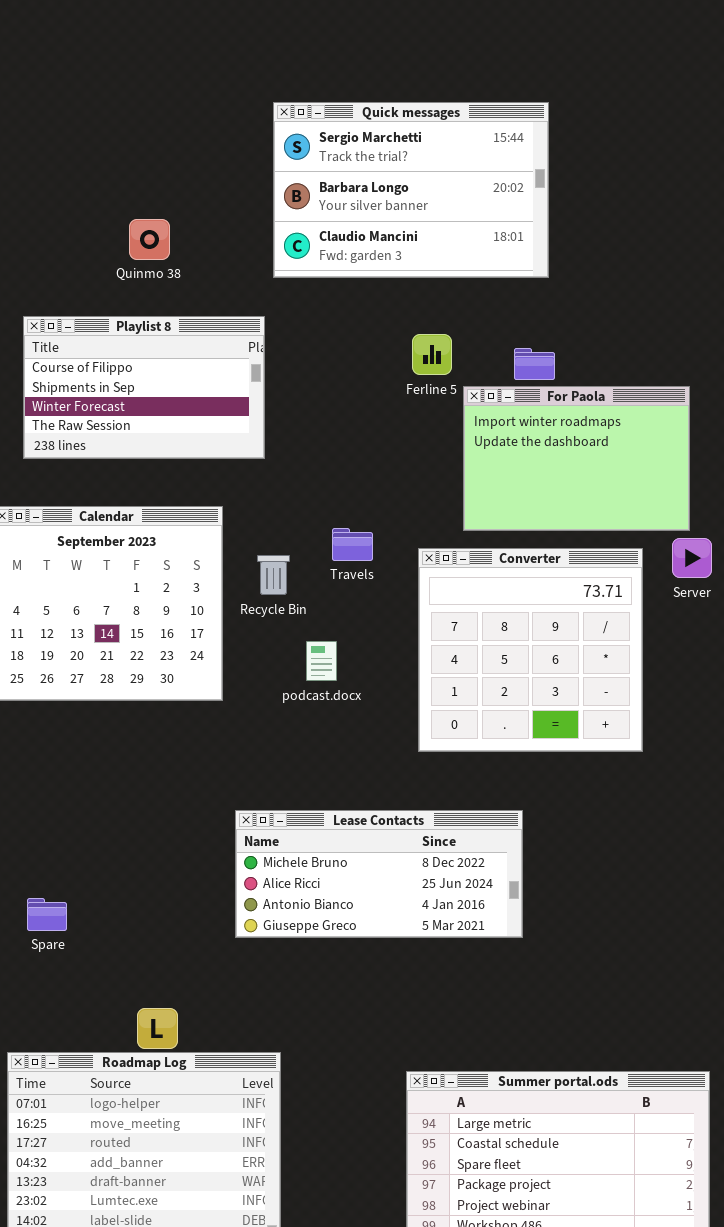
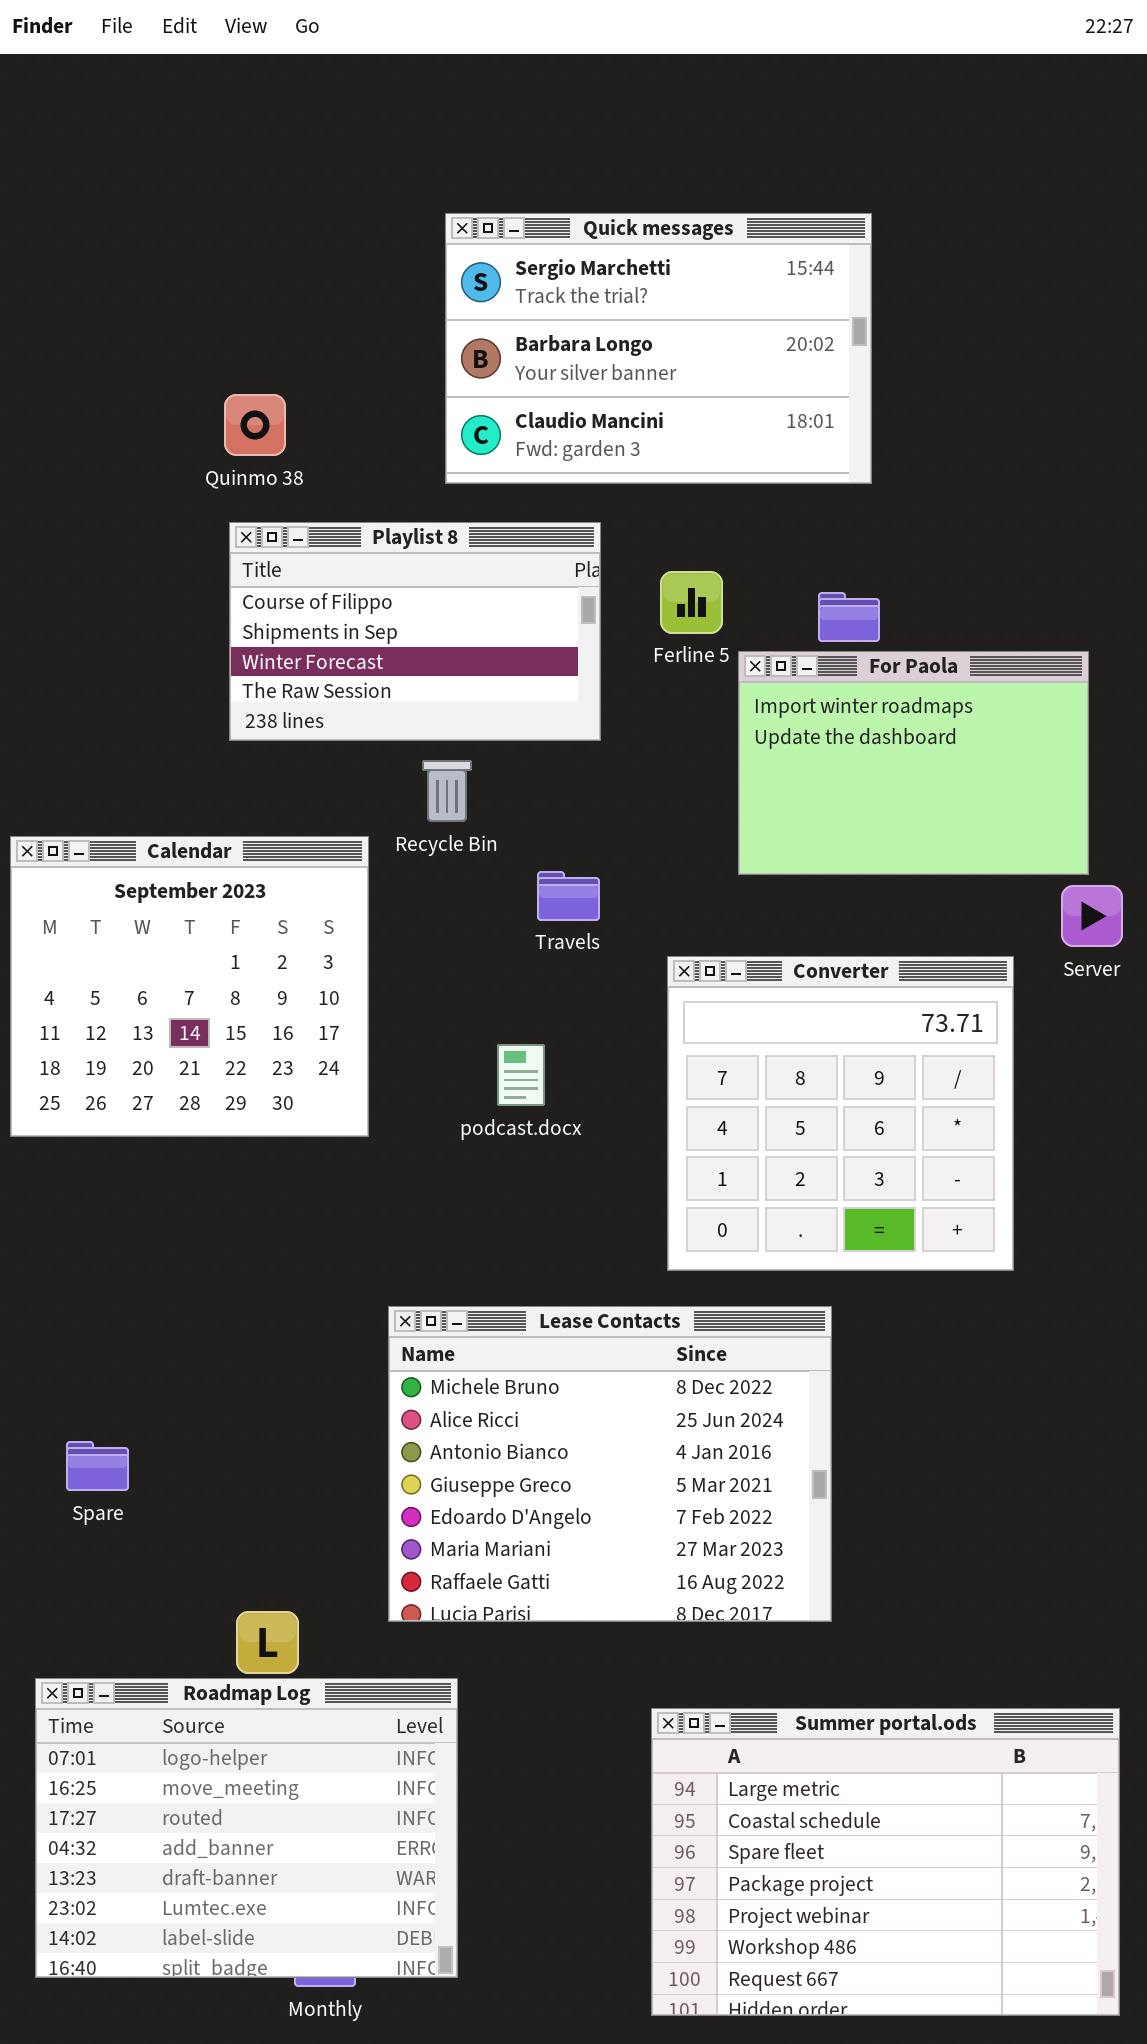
Playlist 8: [23,316,265,459] -> [229,522,601,741], moved
Converter: [418,548,643,752] -> [667,956,1014,1271], moved
Recycle Bin: [257,555,290,595] -> [422,760,472,822], moved
Lease Contacts: [235,810,523,938] -> [388,1306,832,1622], resized

